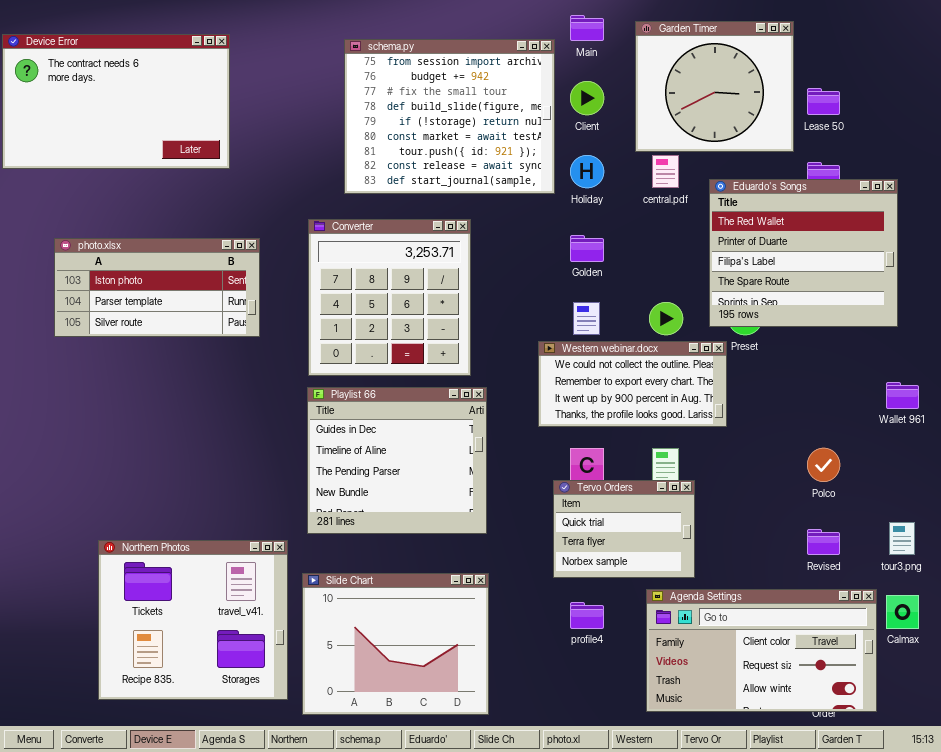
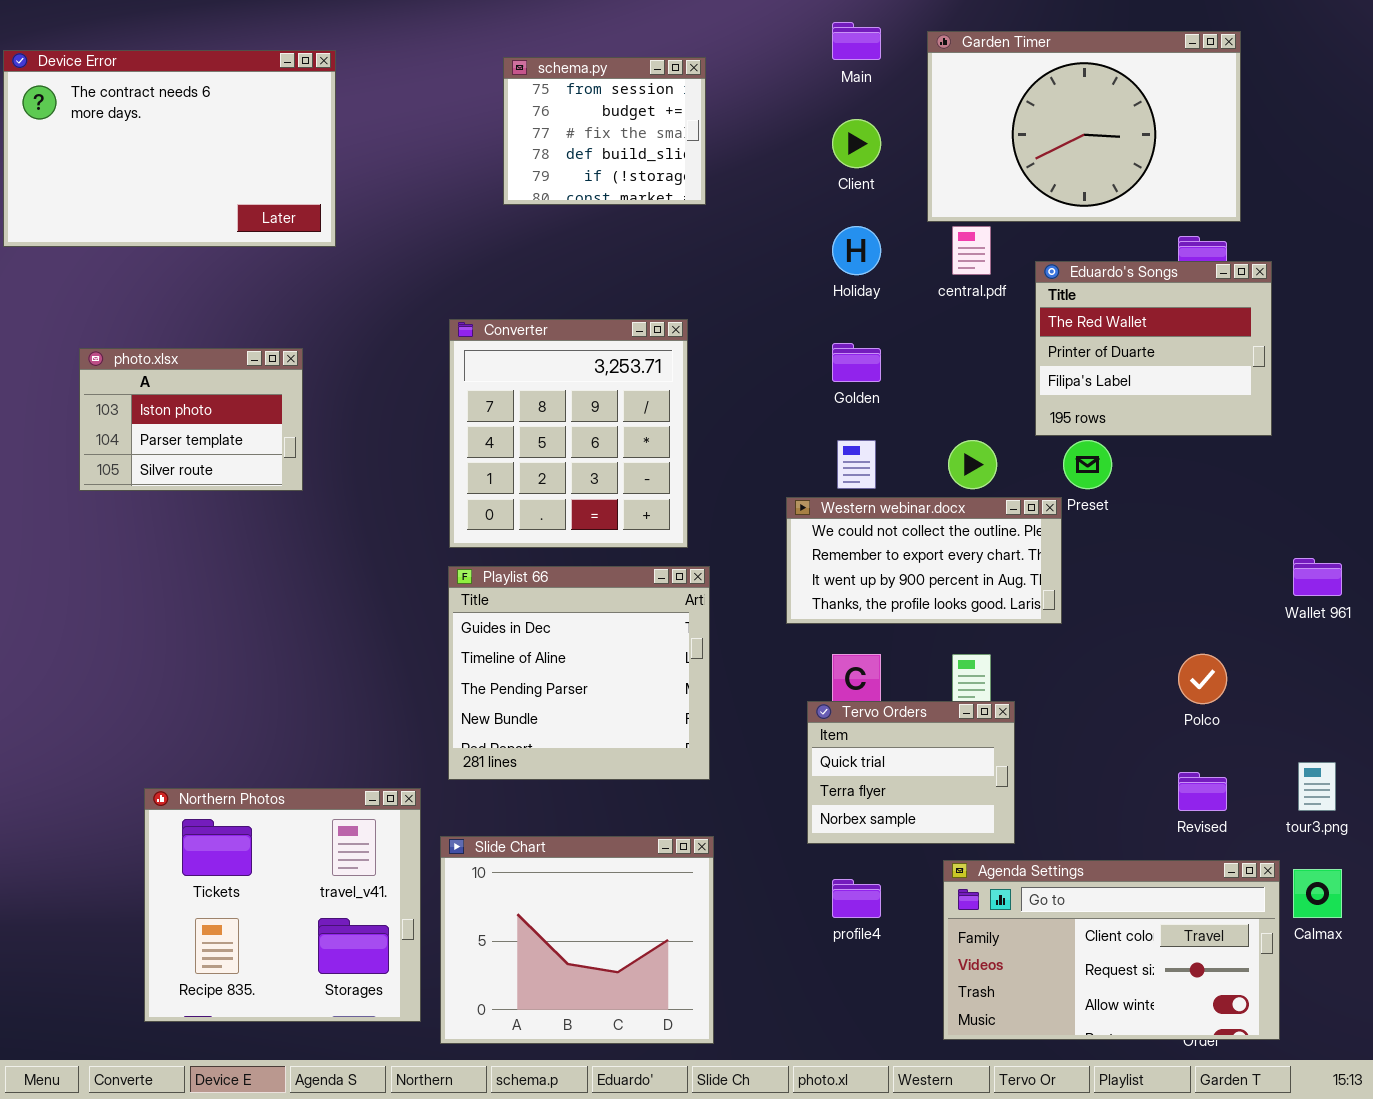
Garden Timer: [635,21,794,152] -> [927,31,1241,222], resized
schema.py: [344,39,555,194] -> [503,57,706,205], resized
Eduardo's Songs: [709,179,898,327] -> [1035,261,1272,436], resized
photo.xlsx: [54,238,260,337] -> [79,348,303,491], resized

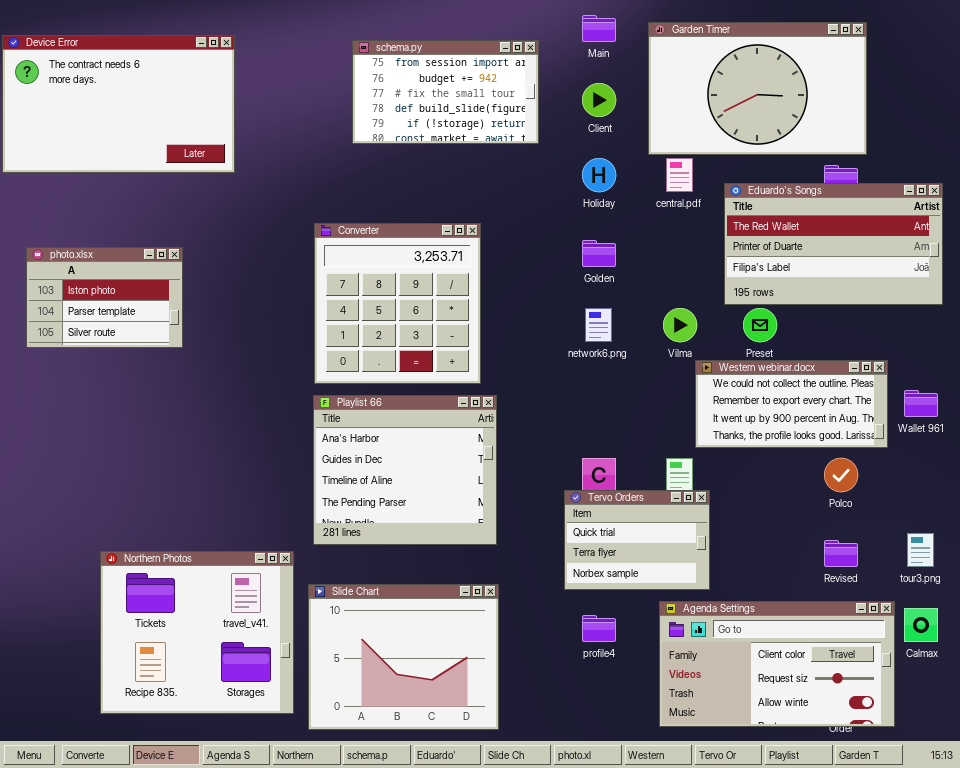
schema.py: [503,57,706,205] -> [352,40,539,144], resized
Eduardo's Songs: [1035,261,1272,436] -> [724,183,943,305], resized
photo.xlsx: [79,348,303,491] -> [26,247,183,348], moved
Western webinar.docx: [786,497,1062,624] -> [695,360,888,448], moved
Playlist 66: [448,566,710,780] -> [313,395,497,545], scrolled up 1 row

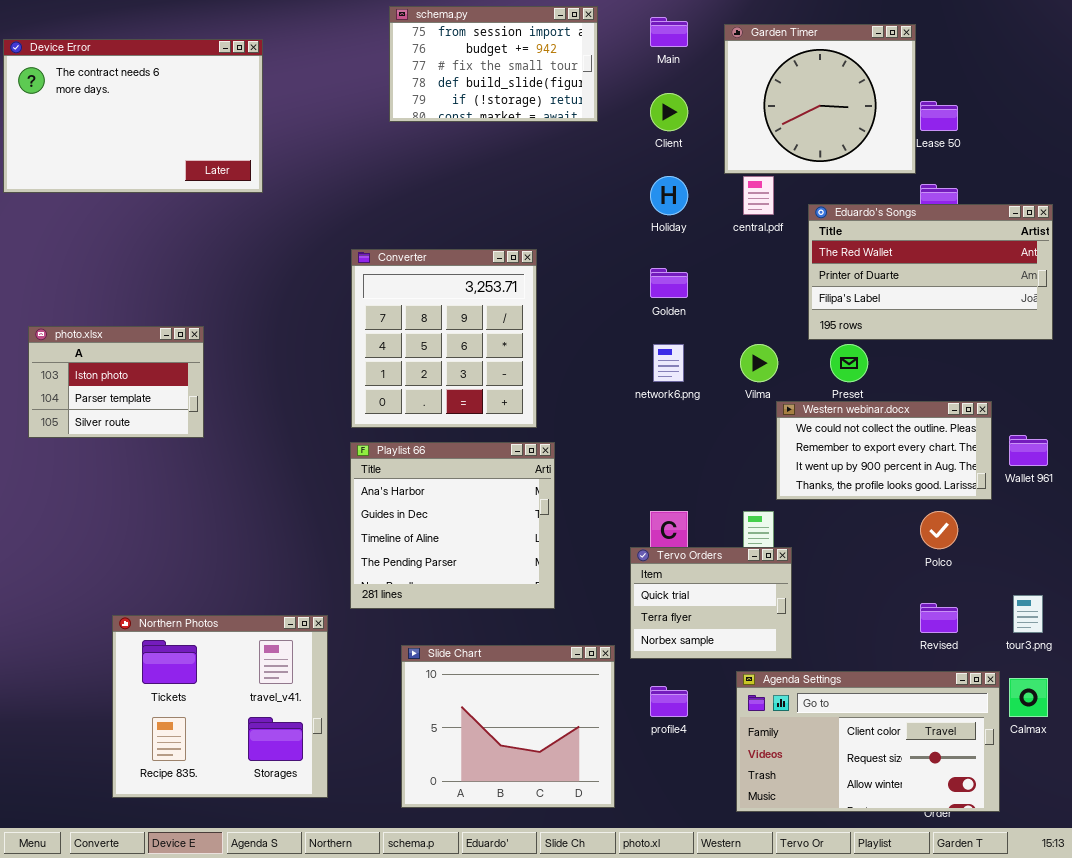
Garden Timer: [648,22,867,155] -> [724,24,916,174], resized
schema.py: [352,40,539,144] -> [389,6,598,122], moved
photo.xlsx: [26,247,183,348] -> [28,326,204,438], moved
Slide Chart: [308,584,499,730] -> [401,645,615,808], moved

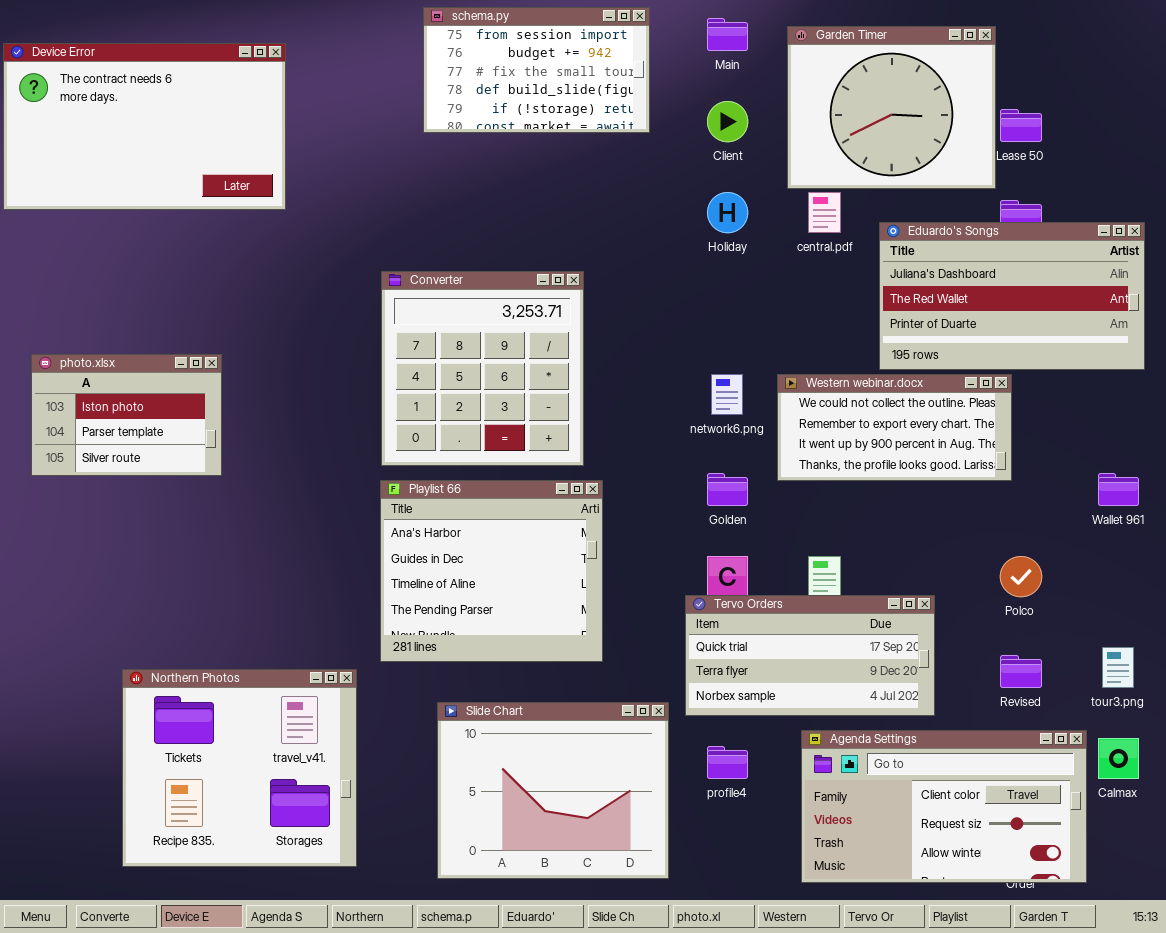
Eduardo's Songs: [808,204,1053,340] -> [879,222,1145,370], scrolled up 1 row
Golden: [650,268,688,298] -> [707,473,748,506], moved
Western webinar.docx: [776,401,992,500] -> [777,374,1012,481], moved
Tervo Orders: [630,547,792,659] -> [685,595,935,716], resized

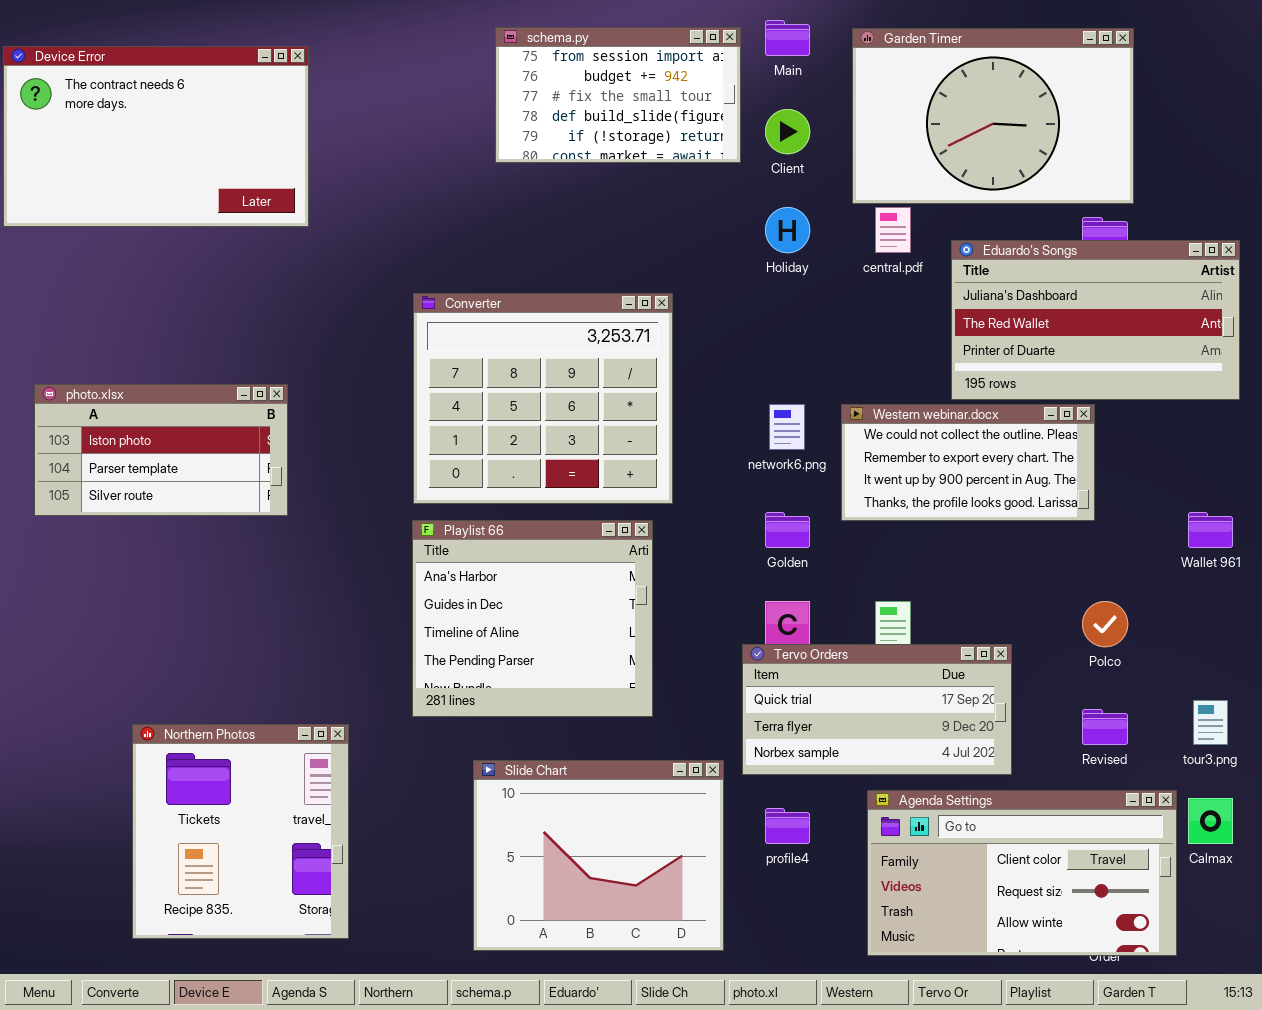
schema.py: [423,7,650,133] -> [495,27,741,163], moved
Garden Timer: [787,26,996,189] -> [852,28,1134,204], resized
Converter: [381,271,584,466] -> [413,293,673,504], resized
photo.xlsx: [31,354,222,476] -> [34,384,288,516], resized
Northern Photos: [122,669,357,867] -> [132,724,349,939], resized

